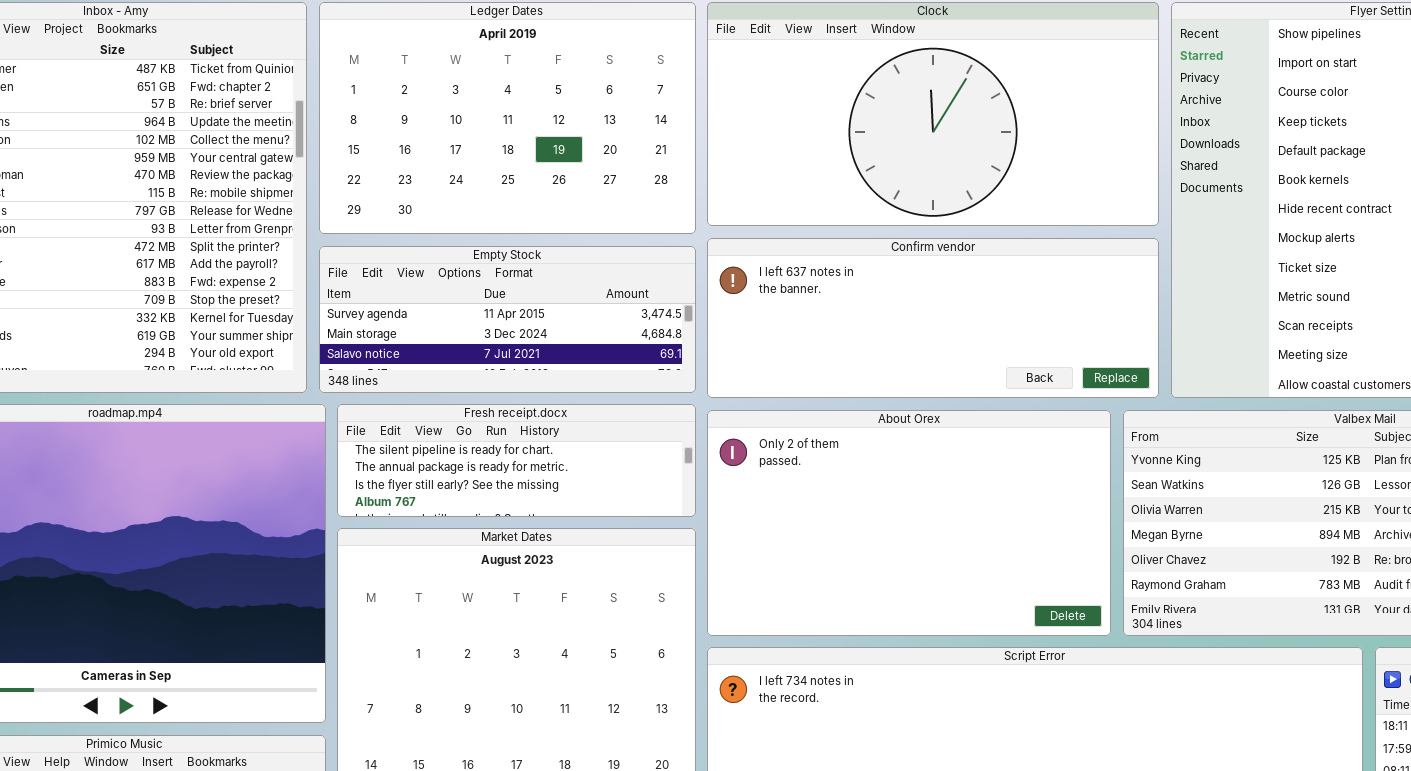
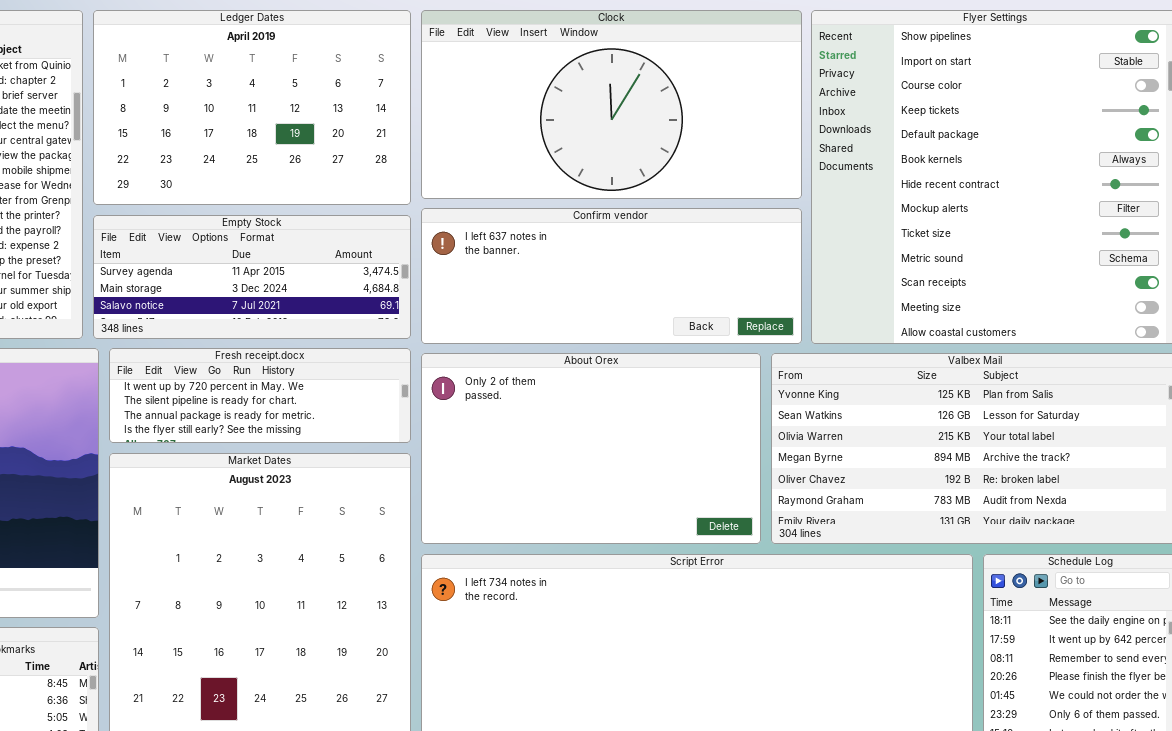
Fresh receipt.docx: [337,404,696,517] -> [109,348,411,443], scrolled up 1 row

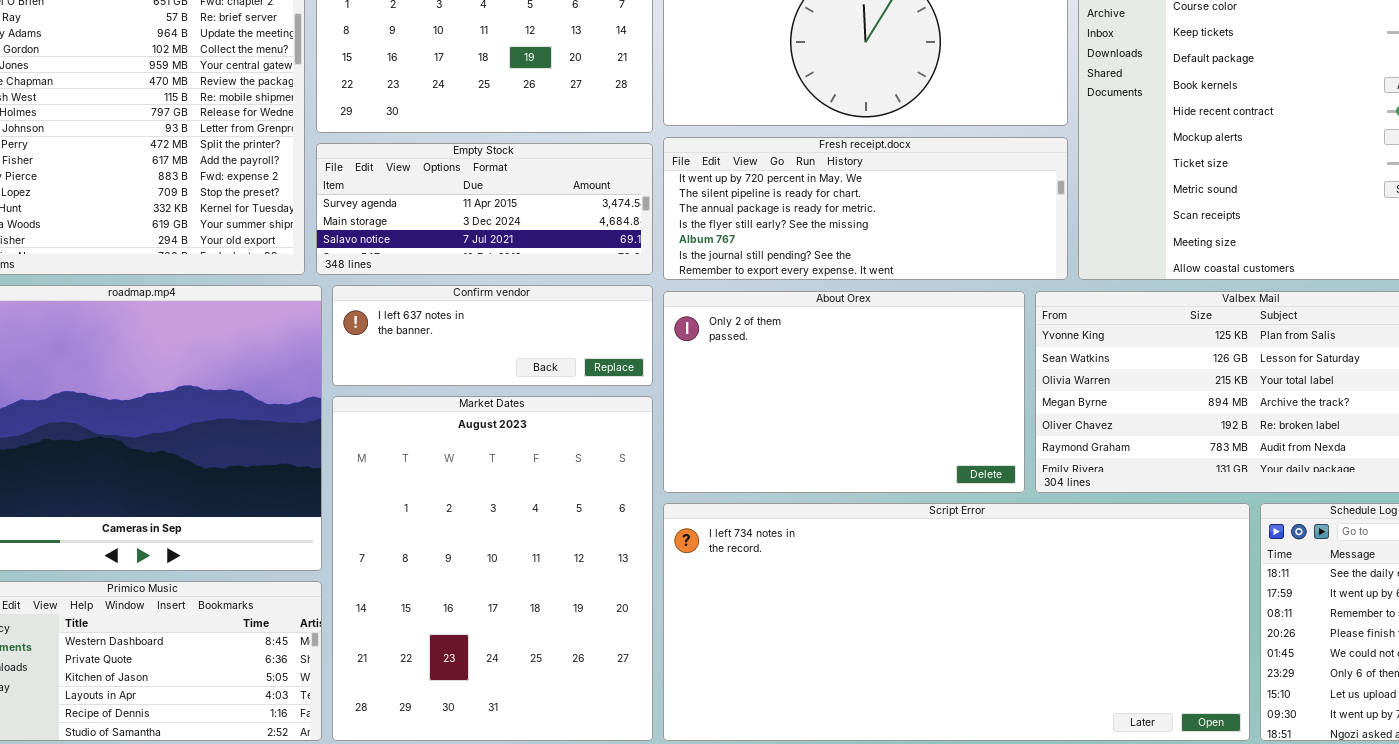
Confirm vendor: [421,208,802,344] -> [332,285,653,386], moved, resized
Fresh receipt.docx: [109,348,411,443] -> [663,137,1068,280], moved, resized

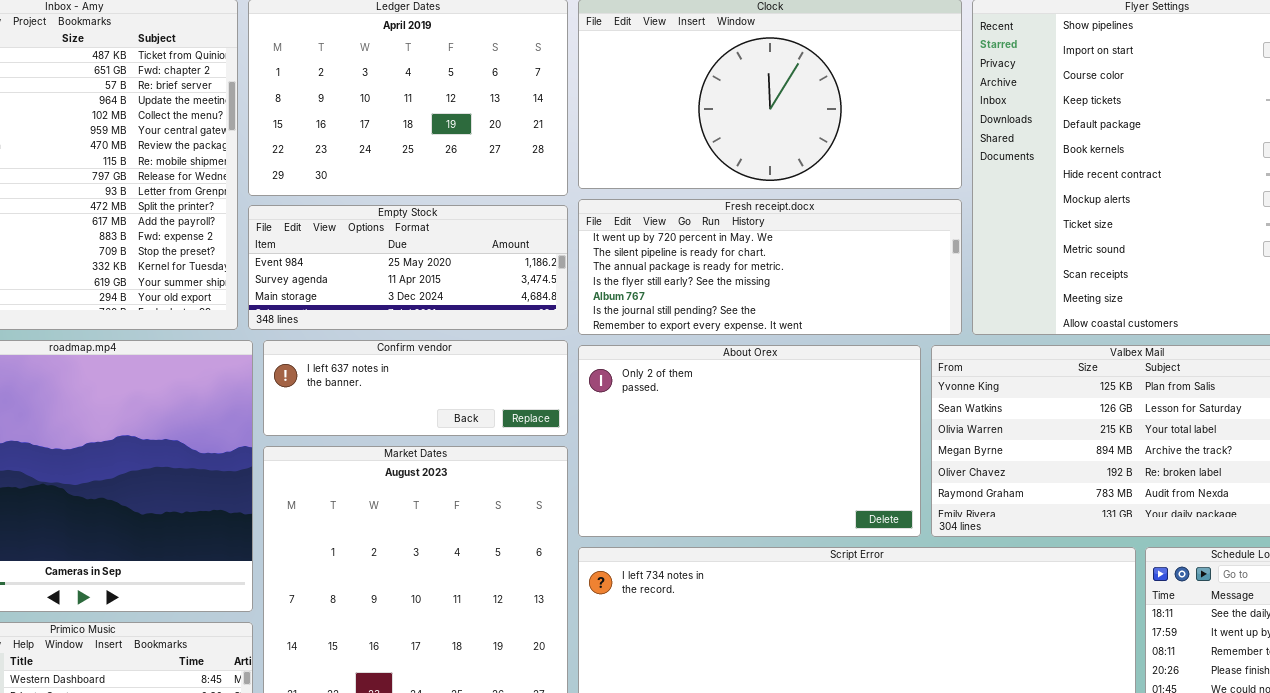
Empty Stock: [316,143,653,275] -> [248,205,568,330], scrolled up 1 row

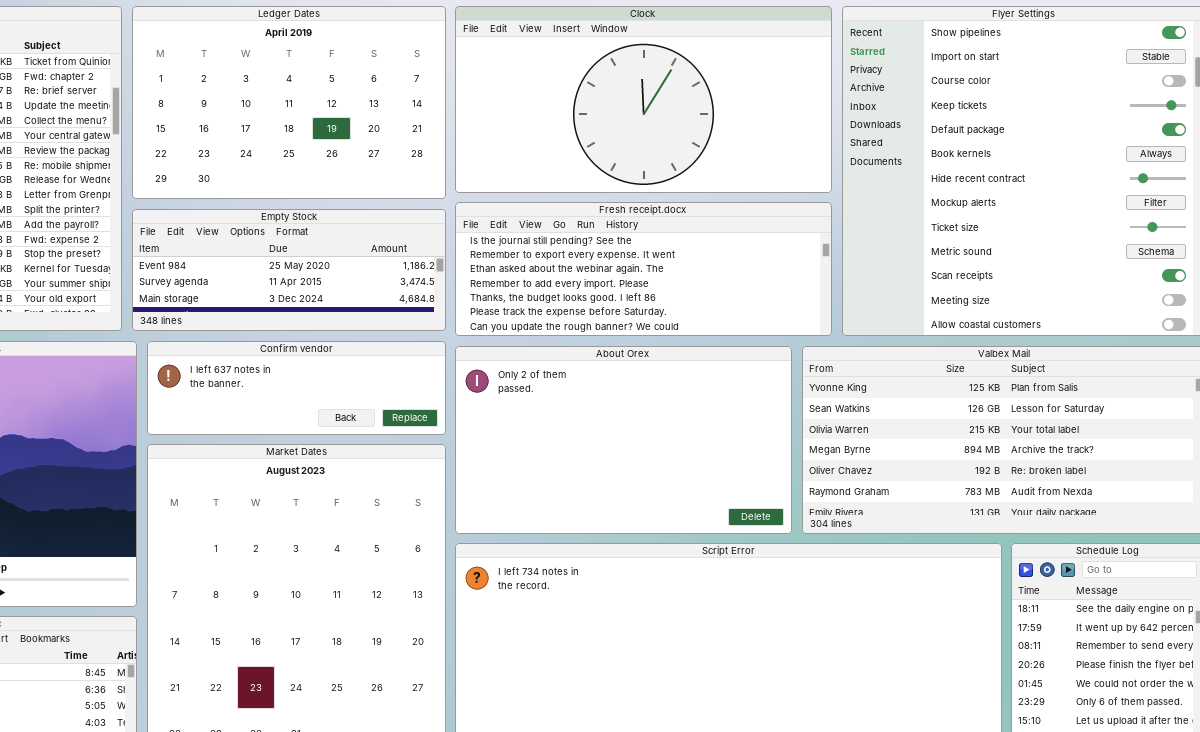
Fresh receipt.docx: [578,199,962,335] -> [455,202,832,336], scrolled down 5 rows

